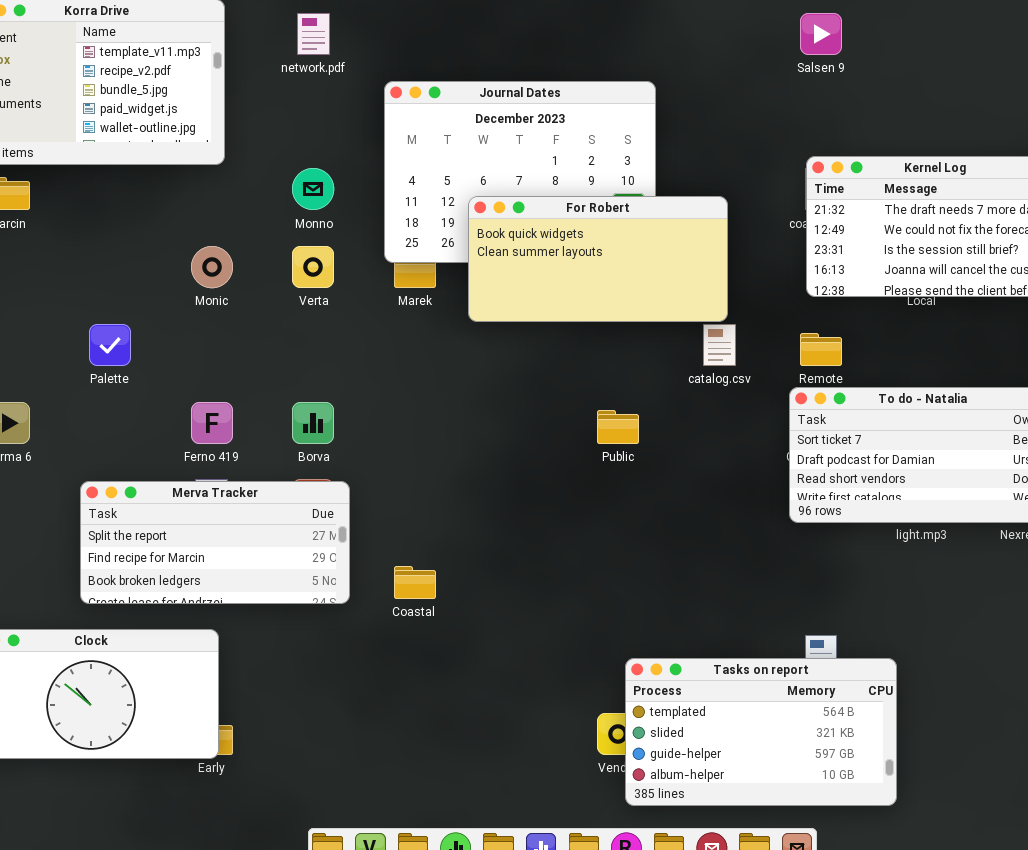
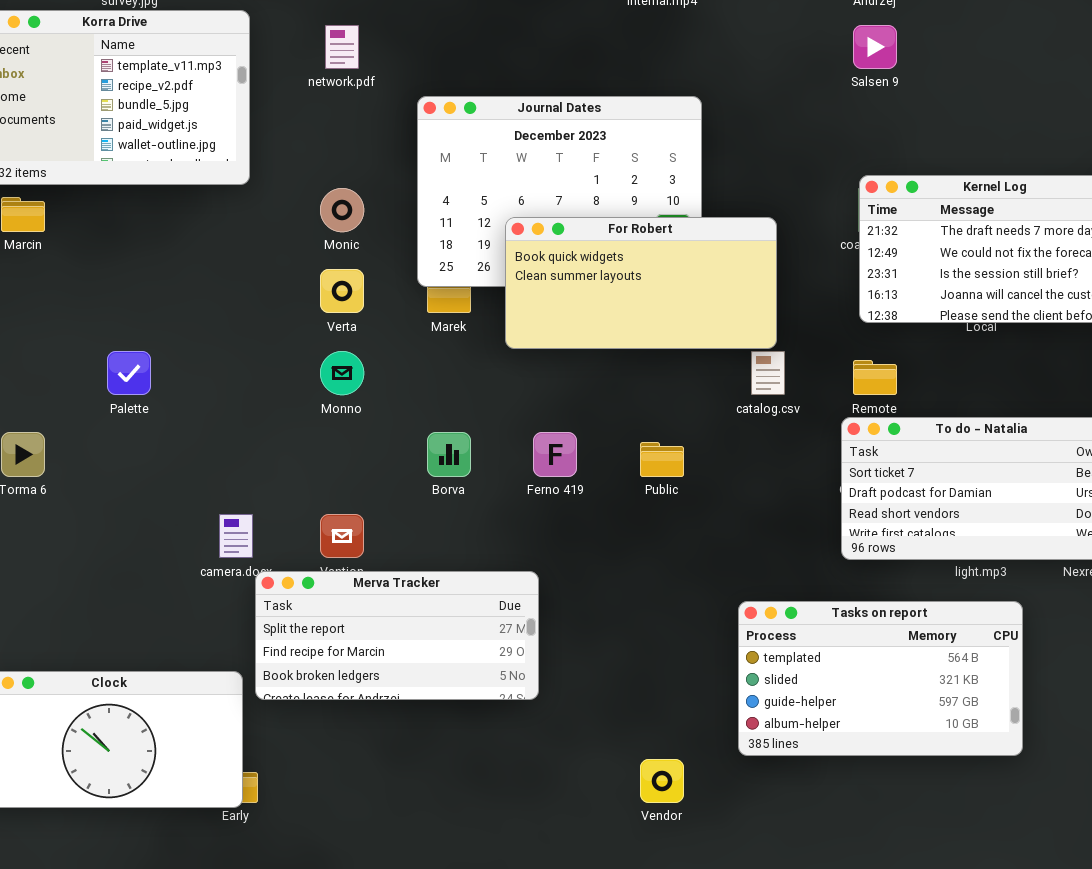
Monno: [292,168,334,210] -> [320,351,364,395], moved
Monic: [191,246,233,288] -> [320,188,364,232], moved
Ferno 419: [191,402,233,444] -> [533,432,577,477], moved
Borva: [292,402,334,444] -> [427,432,471,477], moved
Merva Tracker: [80,481,350,604] -> [255,571,539,700], moved
Tasks on report: [625,658,897,806] -> [738,601,1023,756], moved

